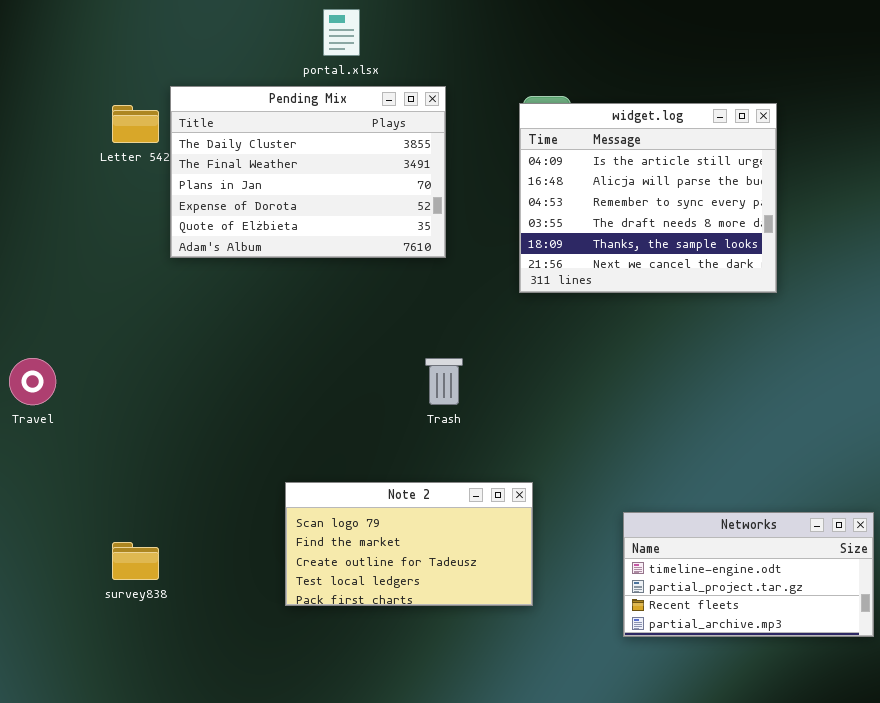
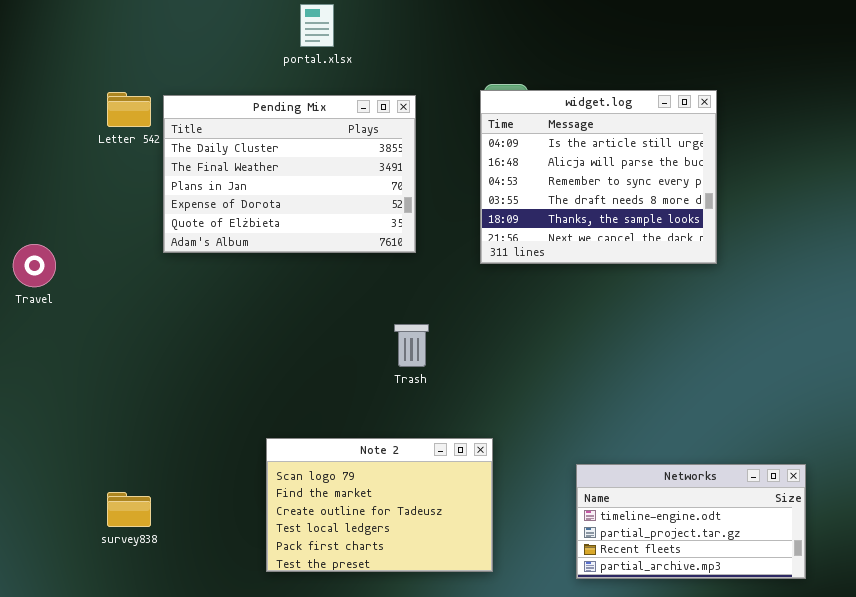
Pending Mix: [170,86,446,258] -> [163,95,416,253], moved
Travel: [9,358,56,405] -> [13,244,56,287], moved
Note 2: [285,482,533,606] -> [266,438,493,572], resized

